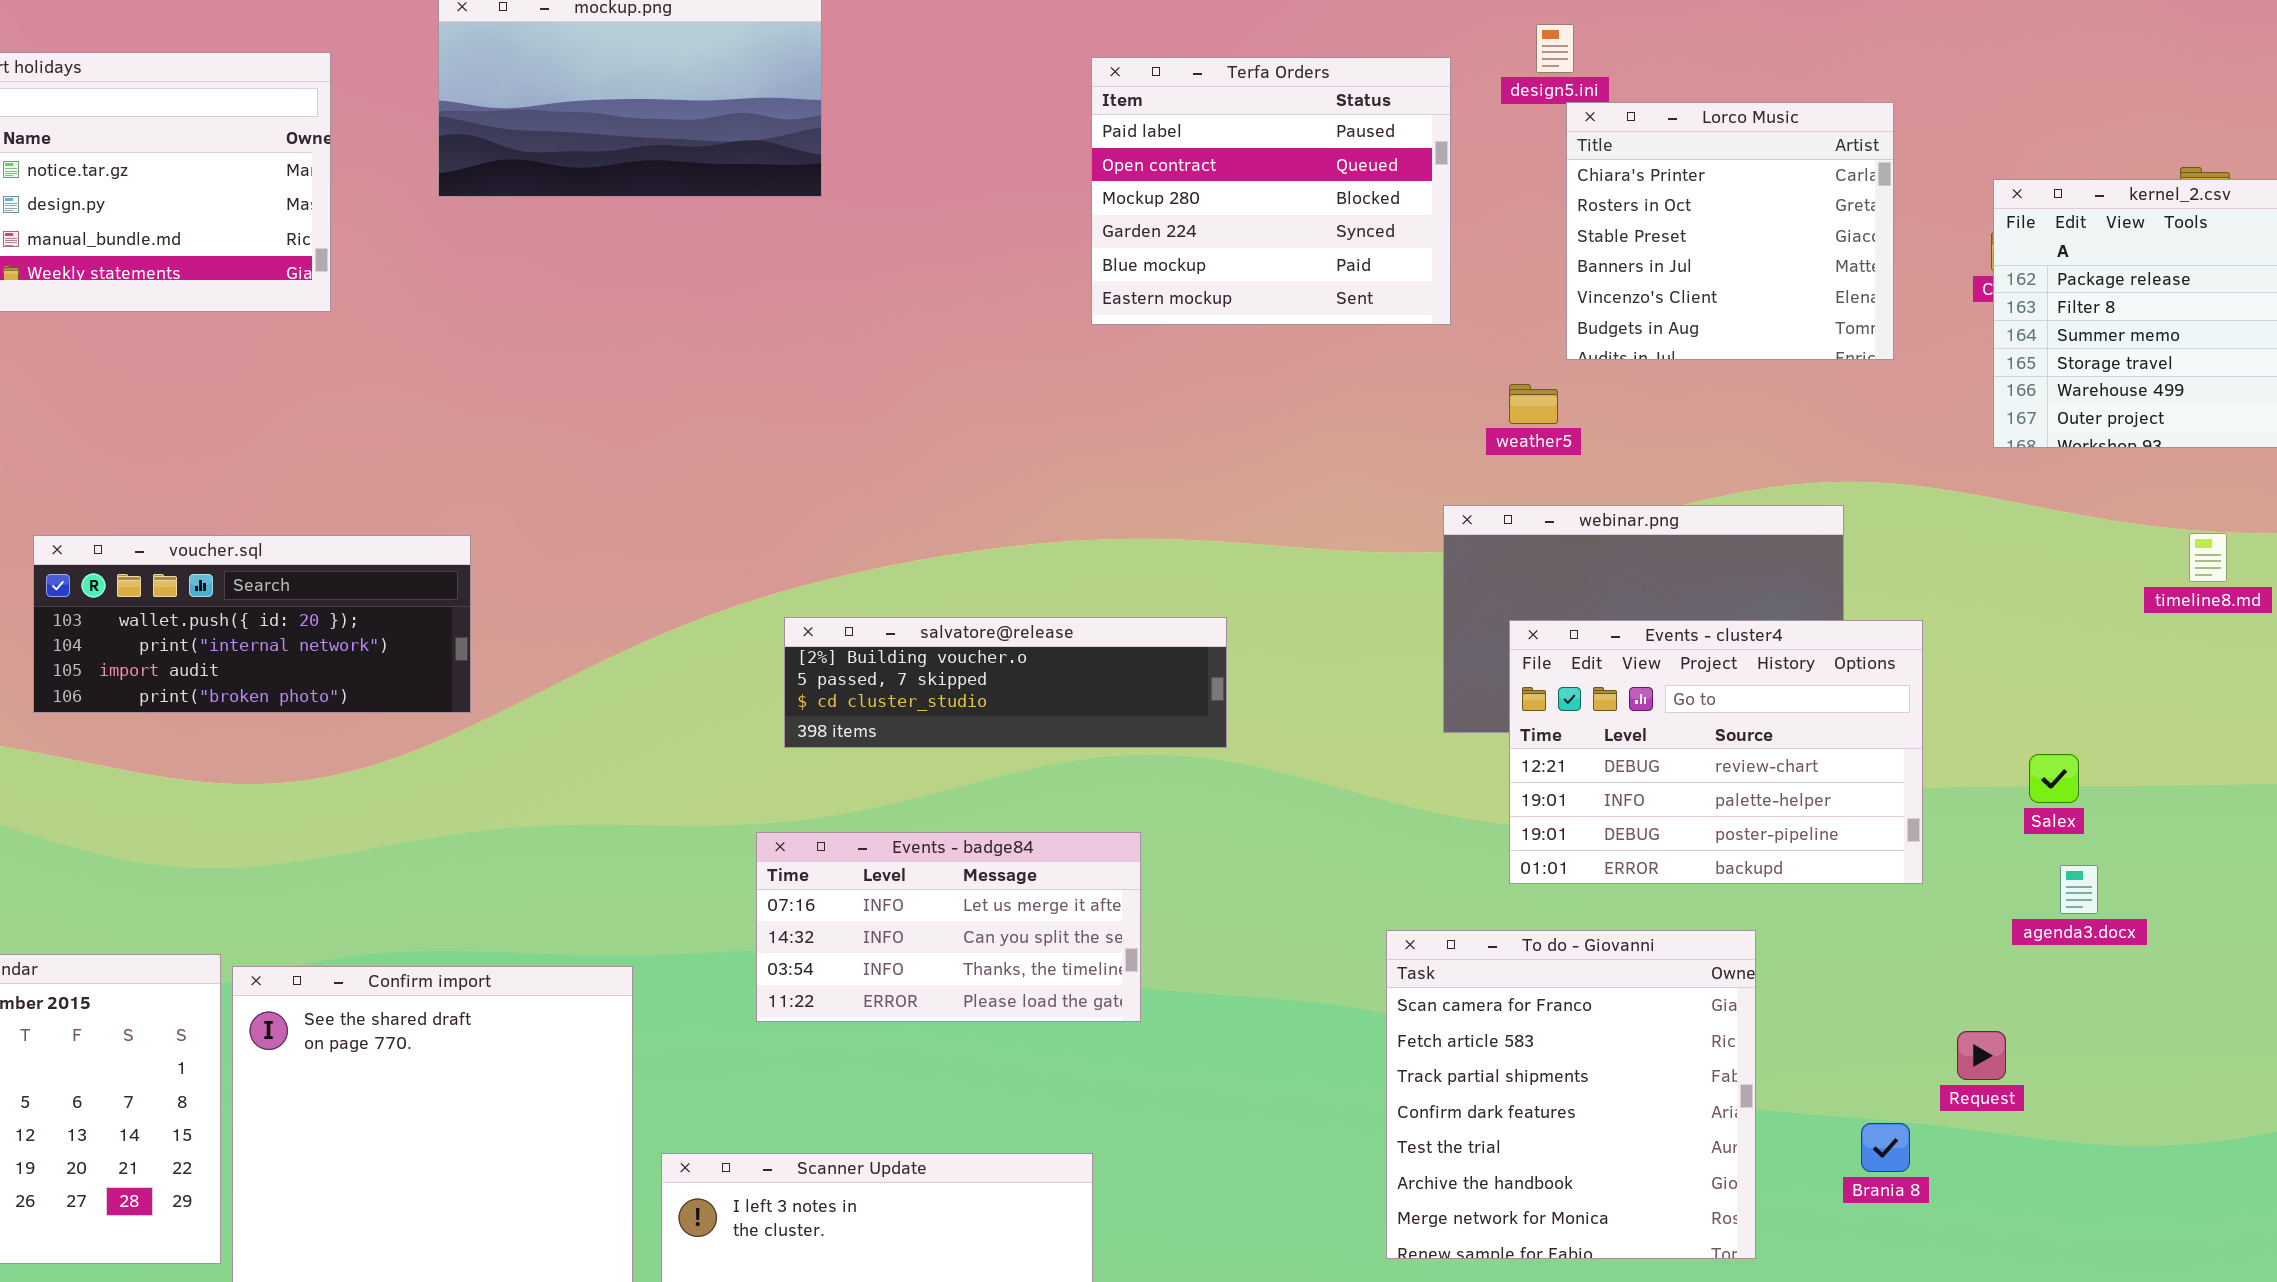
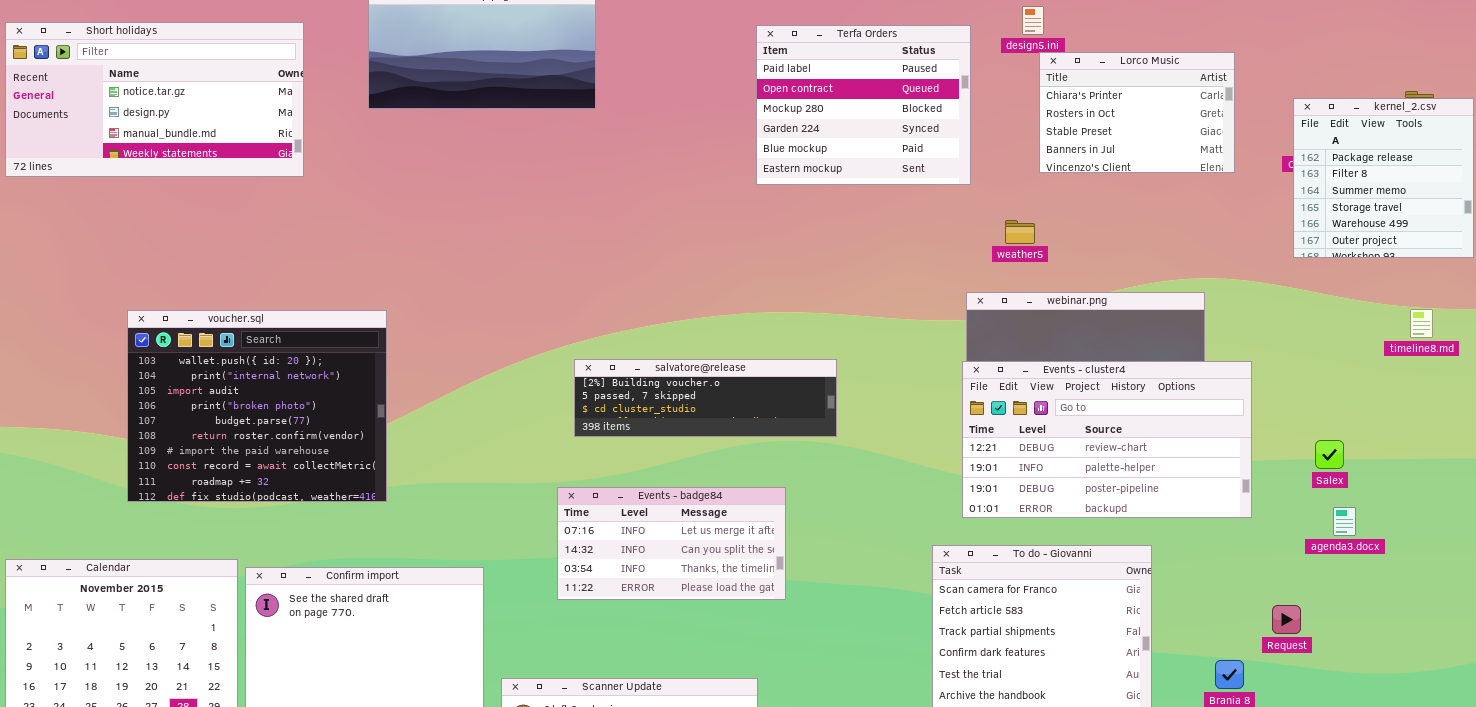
Lorco Music: [1566,102,1894,360] -> [1039,52,1235,173], resized
voucher.sql: [33,535,471,713] -> [127,310,387,502], resized
Events - cluster4: [1509,620,1923,884] -> [962,361,1252,518], resized

